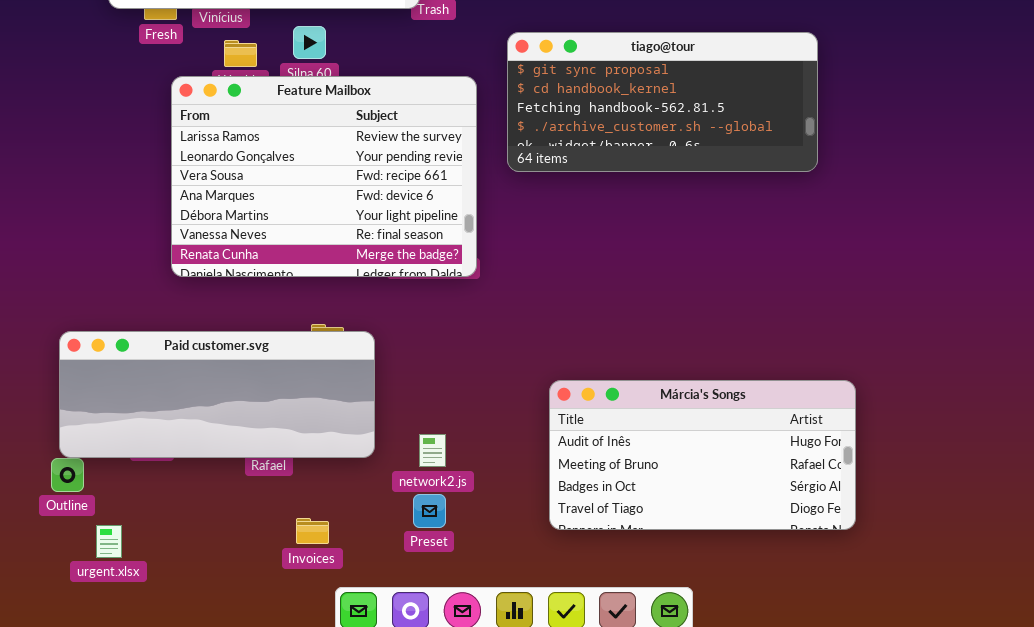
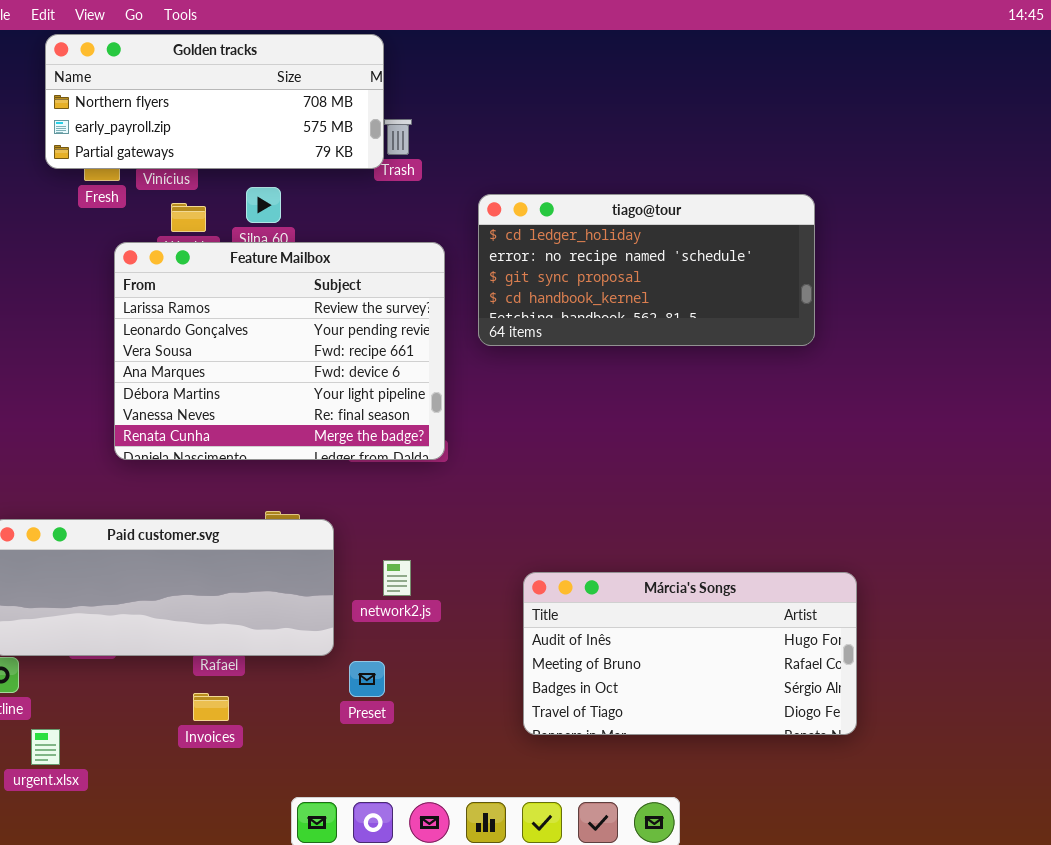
tiago@tour: [507,32,818,172] -> [478,194,815,346], scrolled up 2 rows
network2.js: [419,434,446,467] -> [383,560,411,596], moved
Preset: [413,494,446,528] -> [349,661,385,697], moved
Invoices: [296,518,329,544] -> [193,693,229,721], moved

